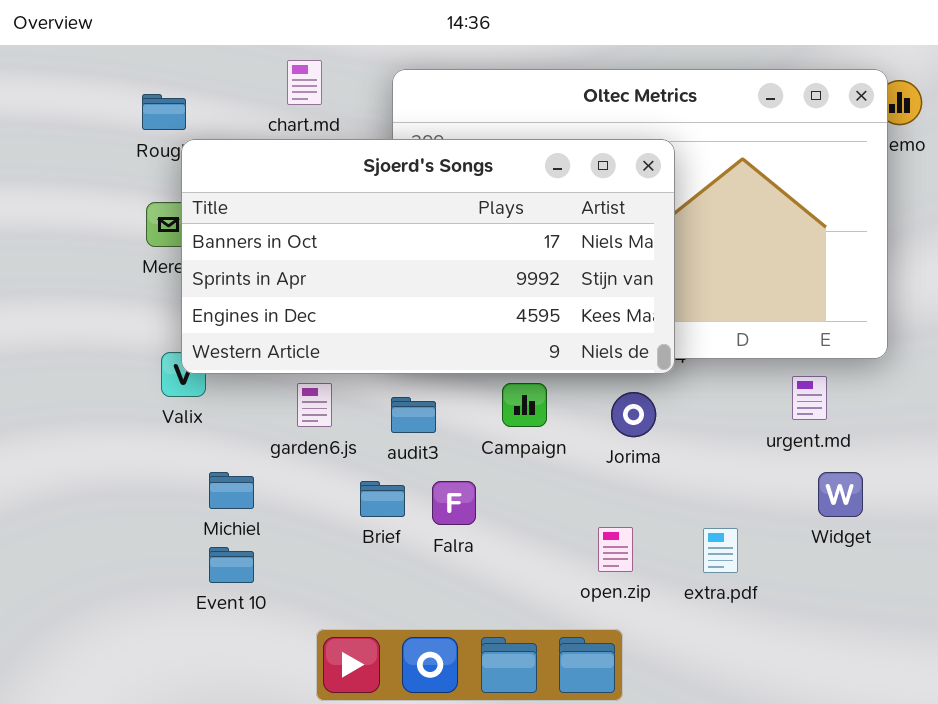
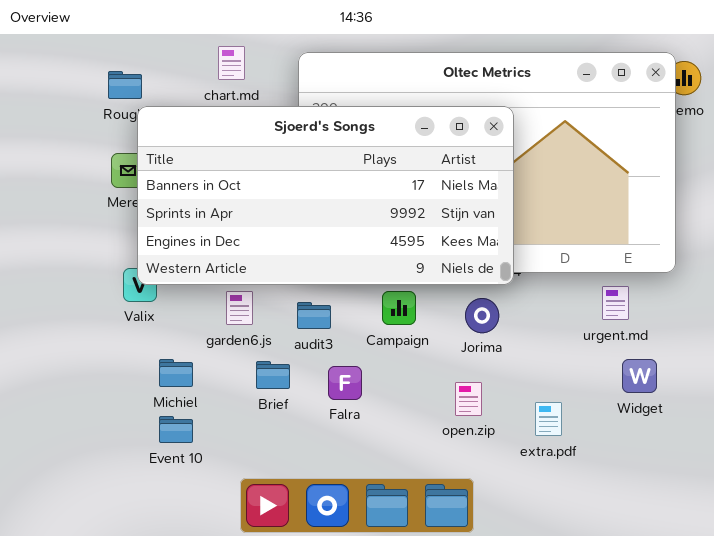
Brief: [360,481,405,517] -> [256,361,290,389], moved
open.zip: [598,527,633,572] -> [455,382,482,416], moved

